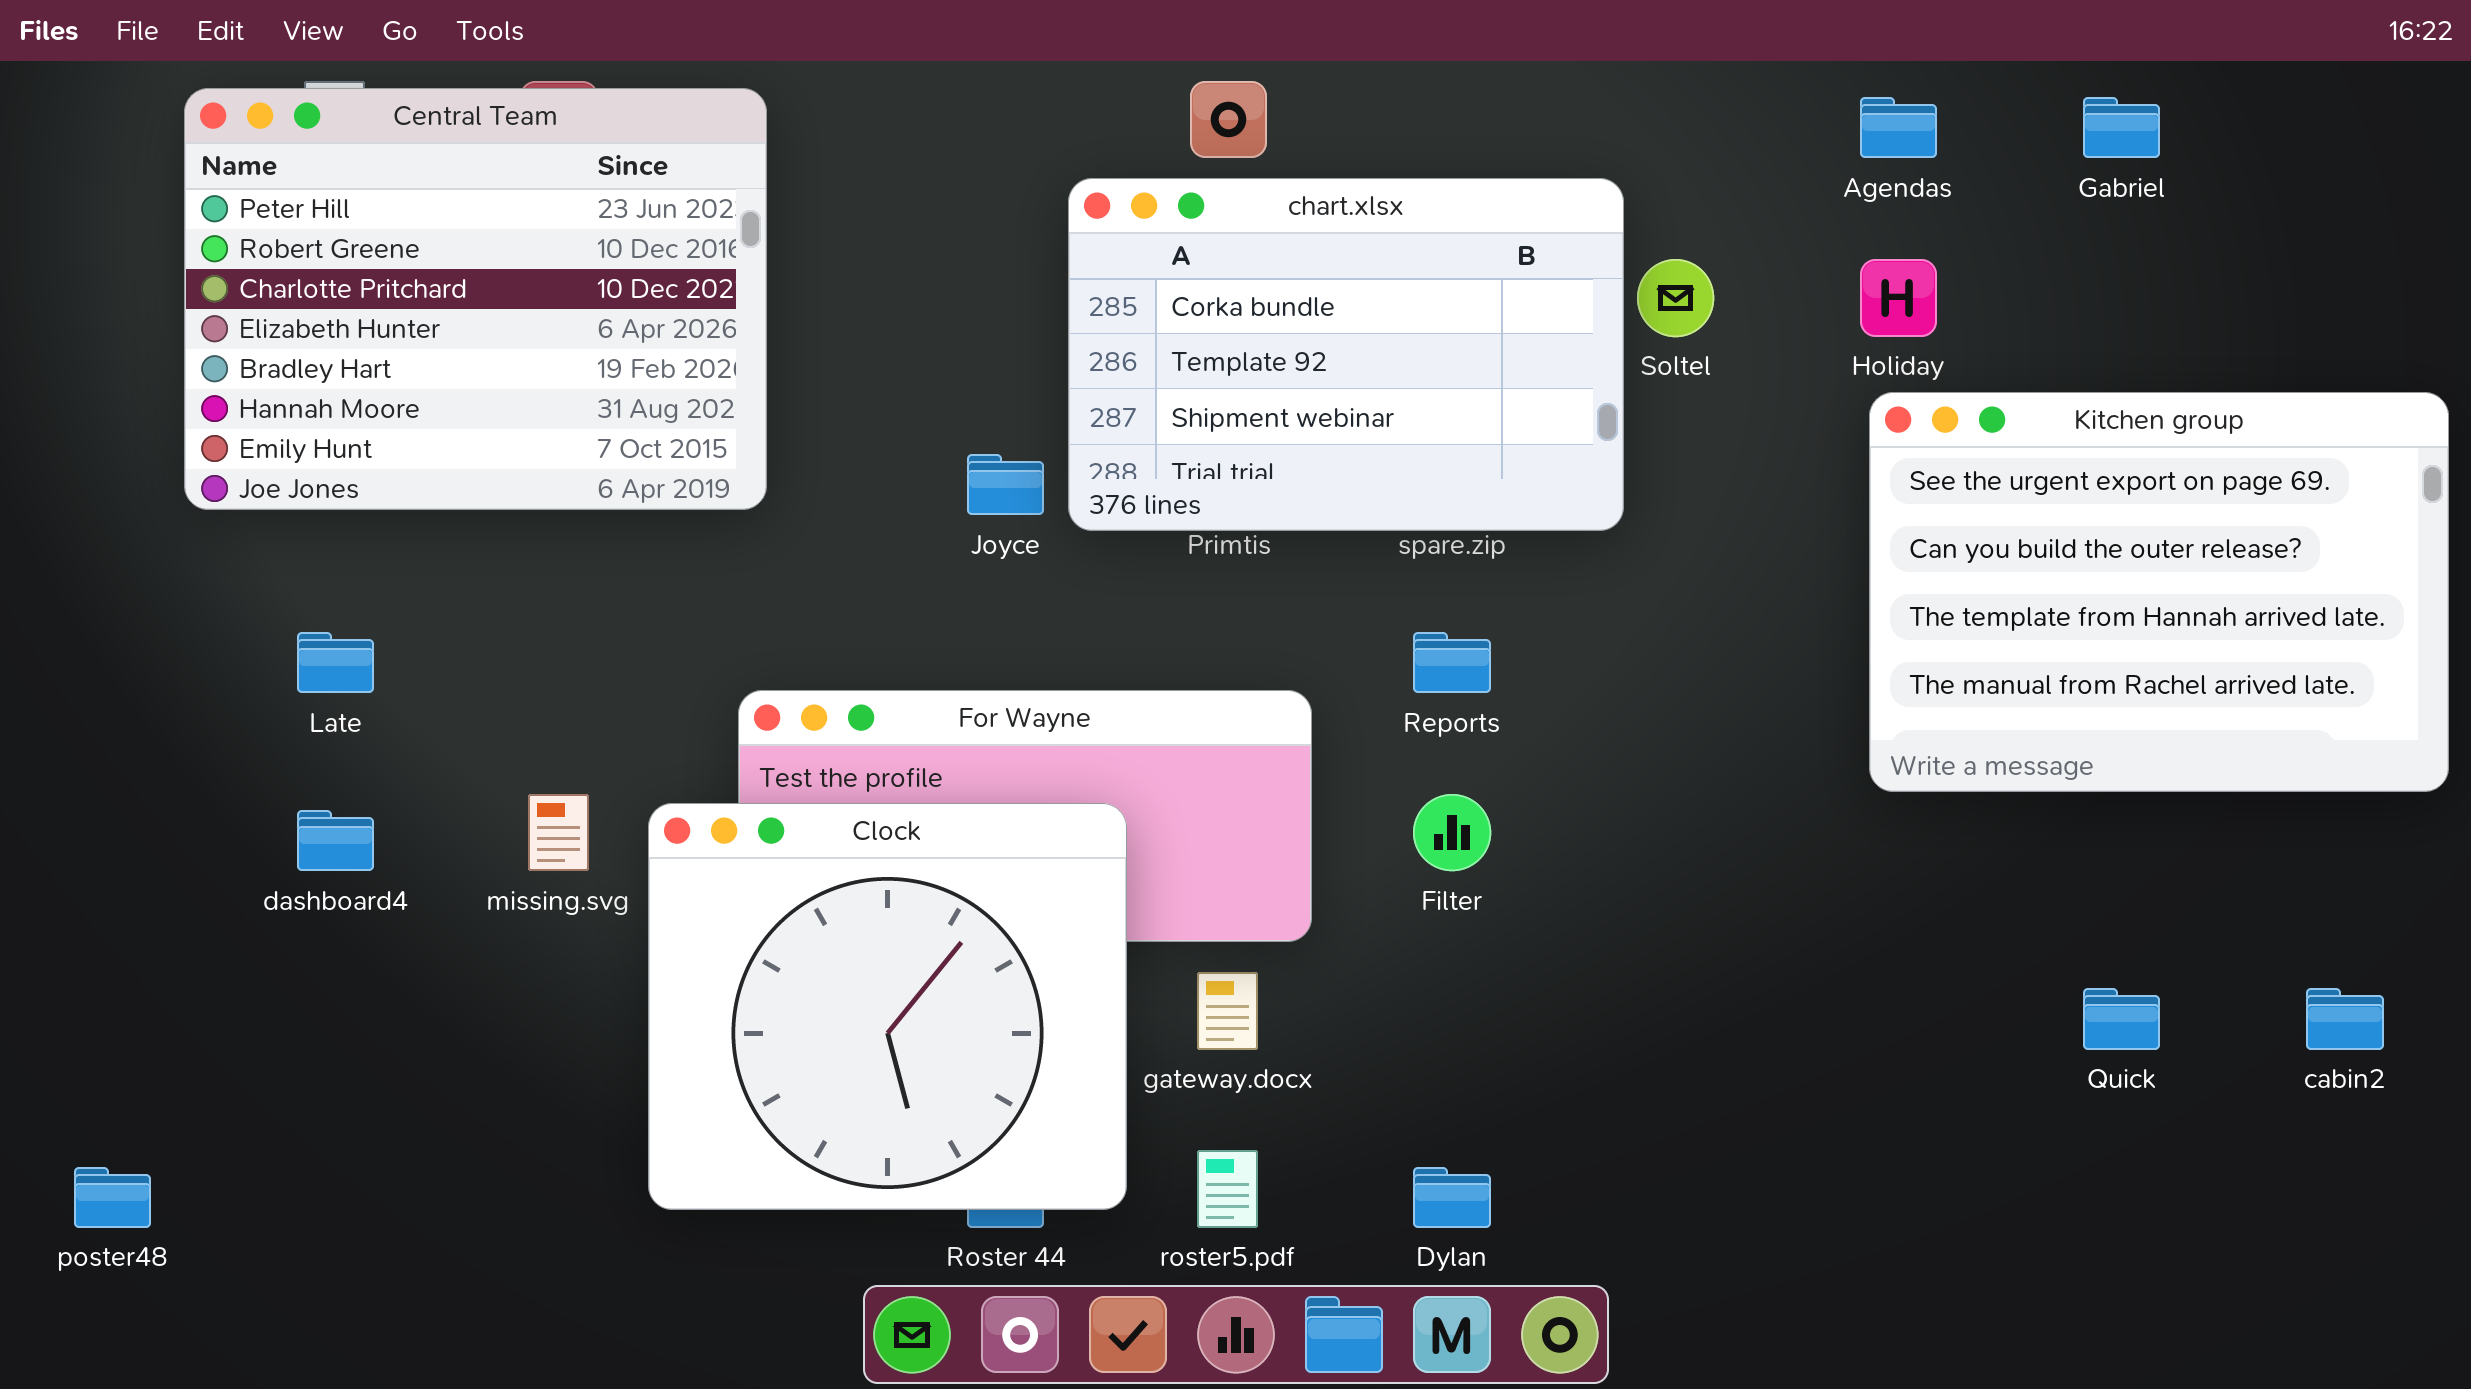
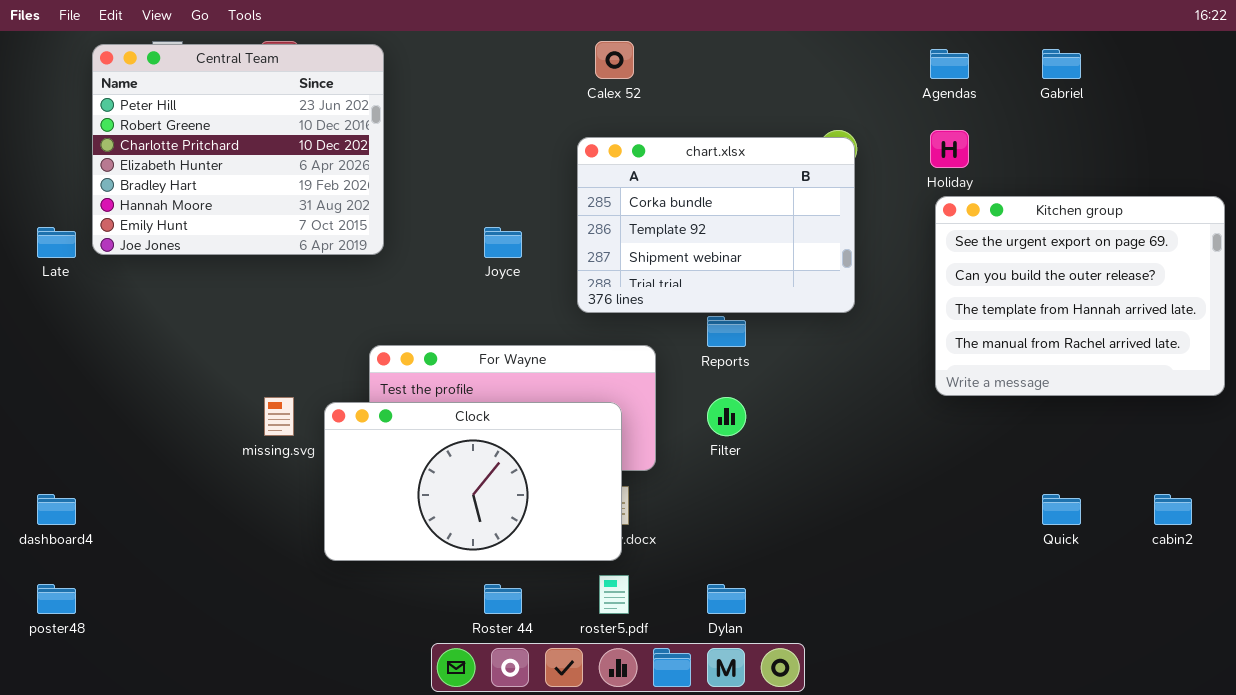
chart.xlsx: [1068,178,1624,531] -> [577,137,855,313], moved
Late: [297,632,374,693] -> [37,227,76,258], moved
Clock: [648,803,1127,1210] -> [324,402,622,561], resized
dashboard4: [297,810,374,871] -> [37,494,76,525], moved

